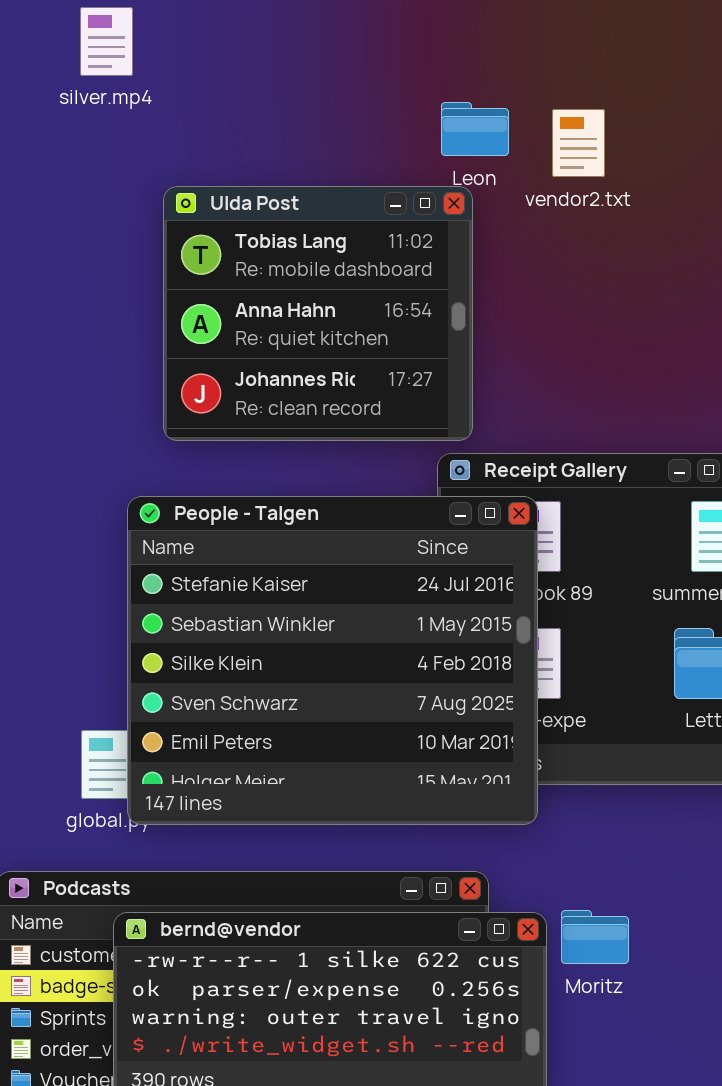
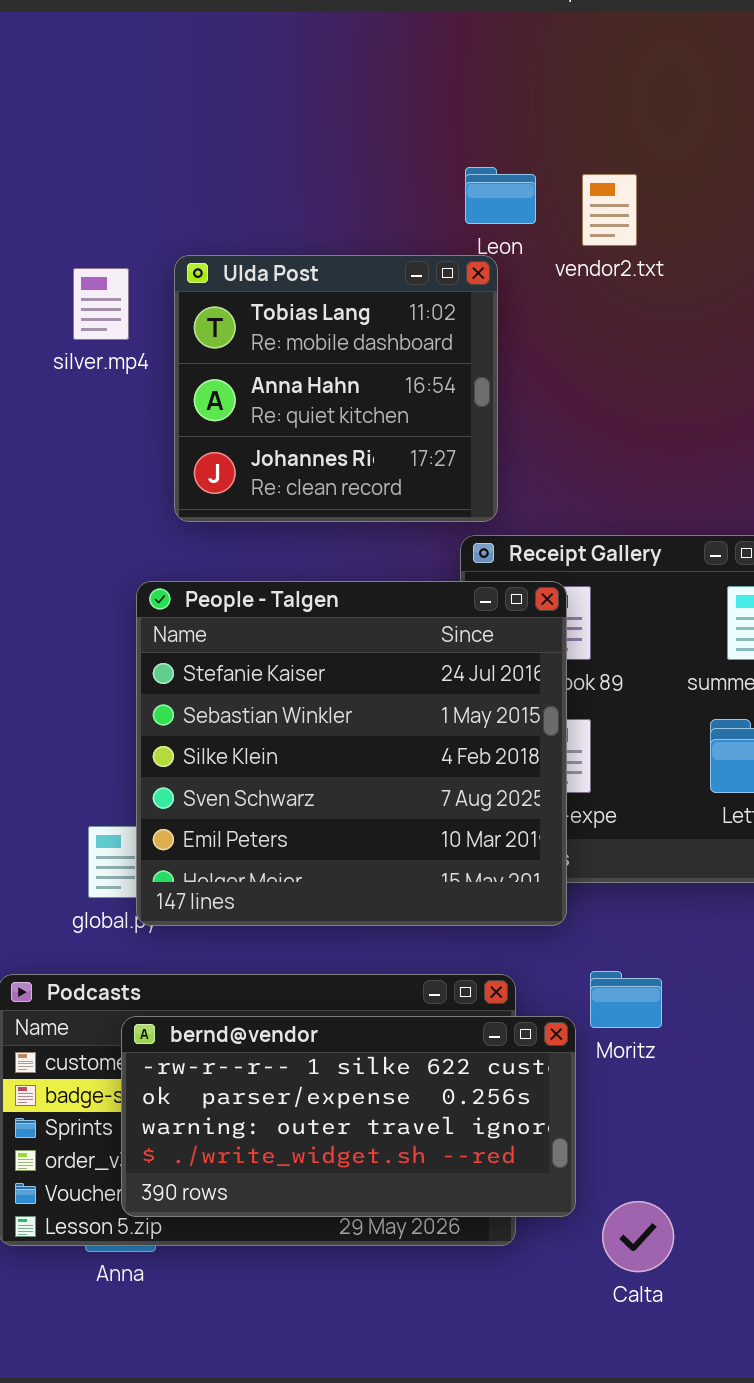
silver.mp4: [80,7,133,76] -> [73,268,129,340], moved
Moritz: [561,910,629,964] -> [590,971,662,1028], moved

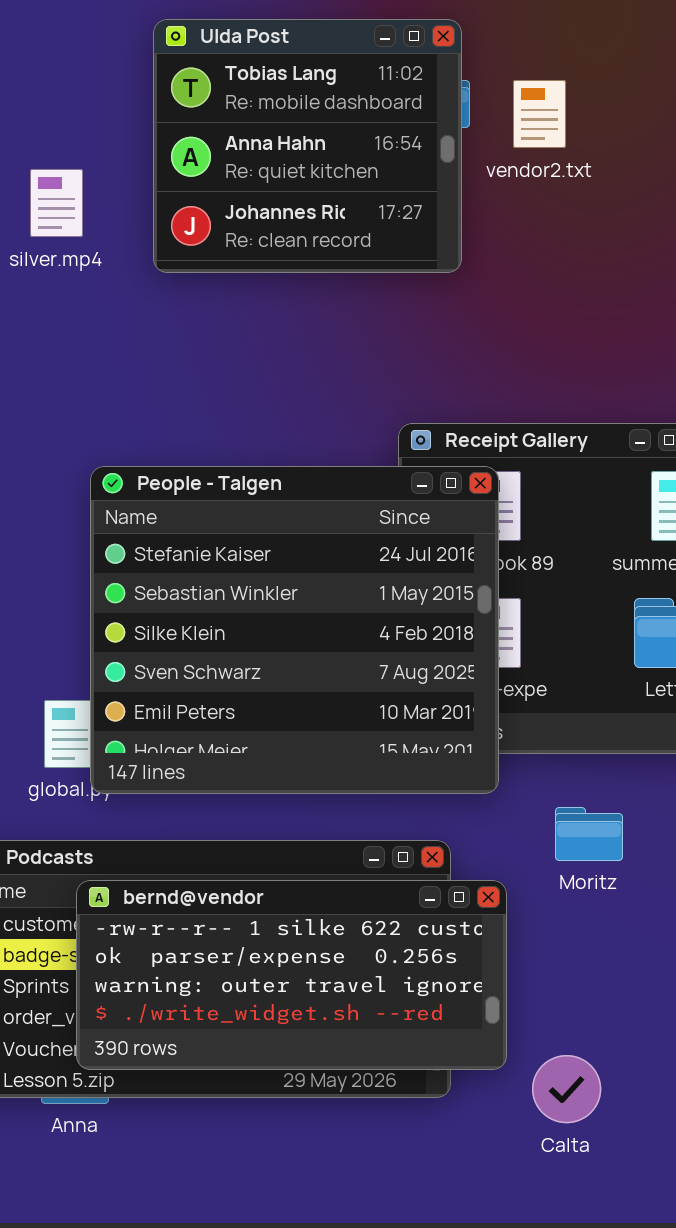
Ulda Post: [174,255,498,522] -> [153,19,462,273], moved
Moritz: [590,971,662,1028] -> [555,807,623,861], moved

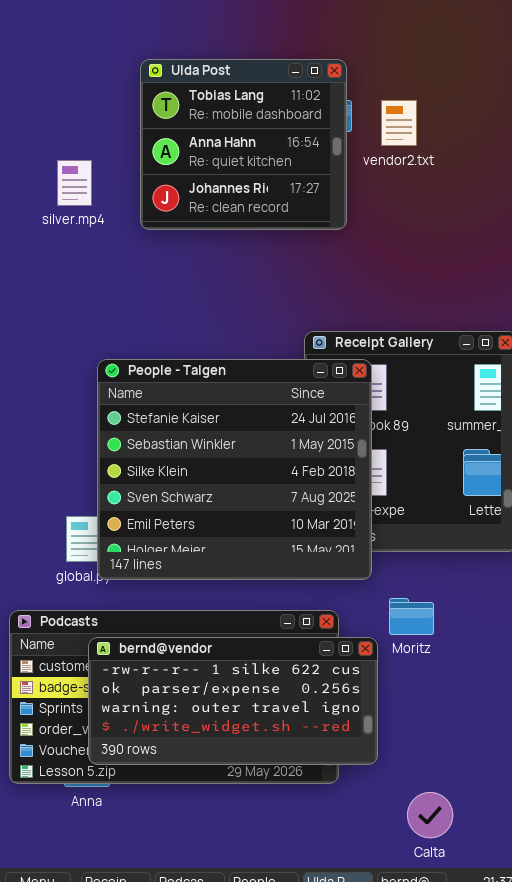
Moritz: [555,807,623,861] -> [389,598,434,635], moved
Calta: [532,1055,601,1123] -> [407,792,453,838], moved

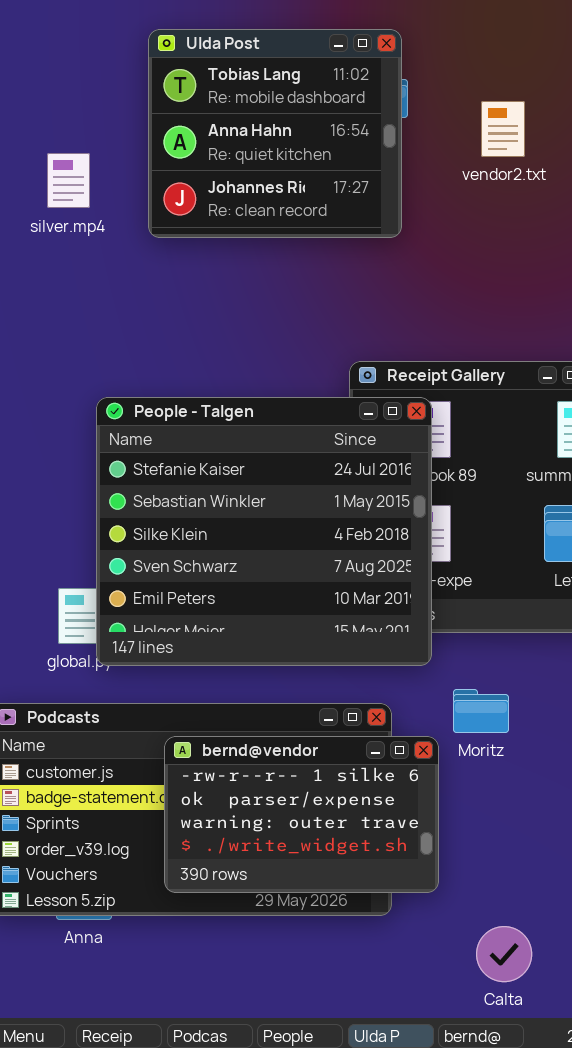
vendor2.txt: [381,100,417,146] -> [481,101,525,157], moved
bernd@vendor: [88,637,378,765] -> [164,736,439,893], resized

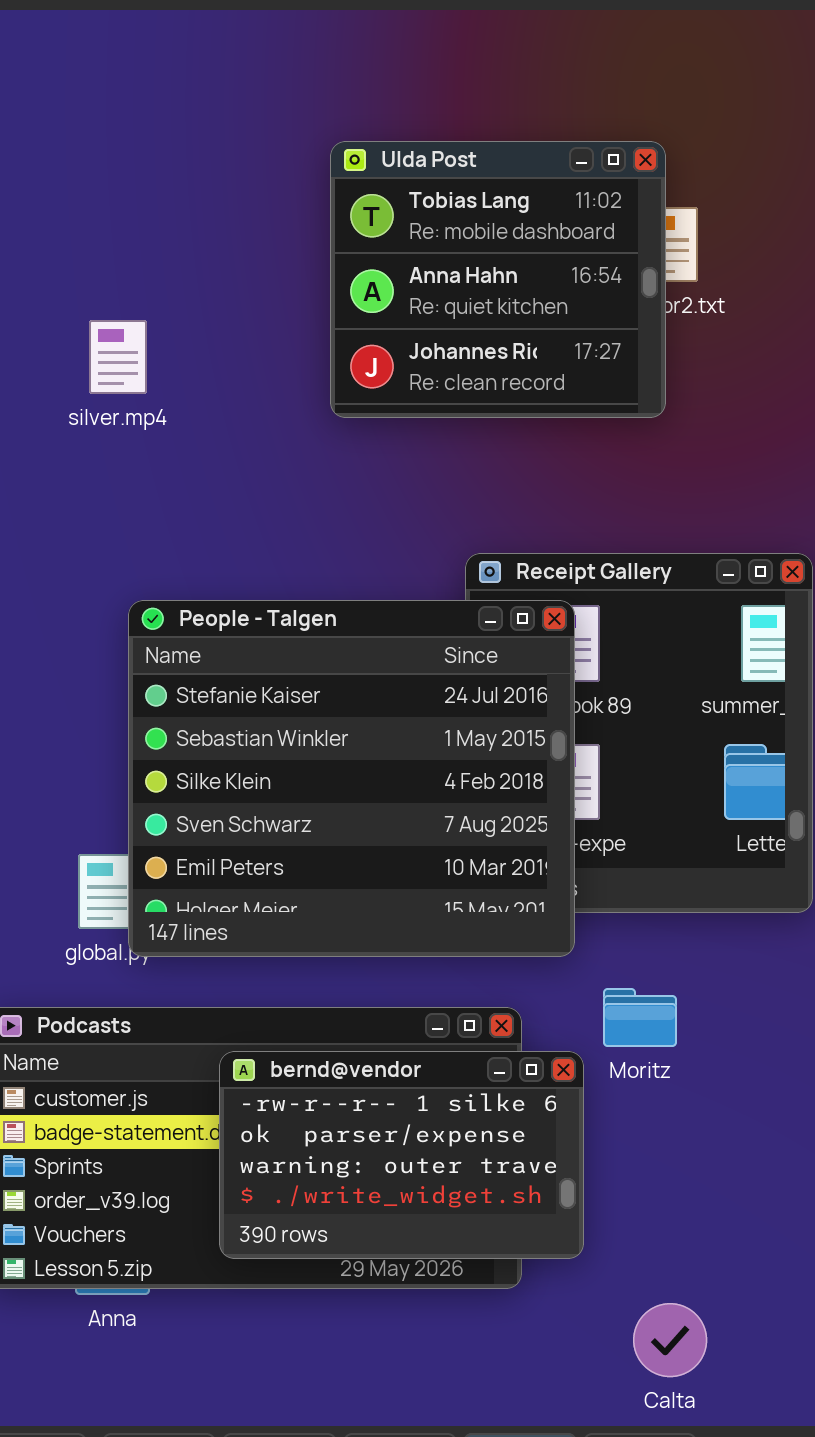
Ulda Post: [148,29,402,238] -> [330,141,666,418], moved
silver.mp4: [47,153,90,208] -> [89,320,147,394], moved

